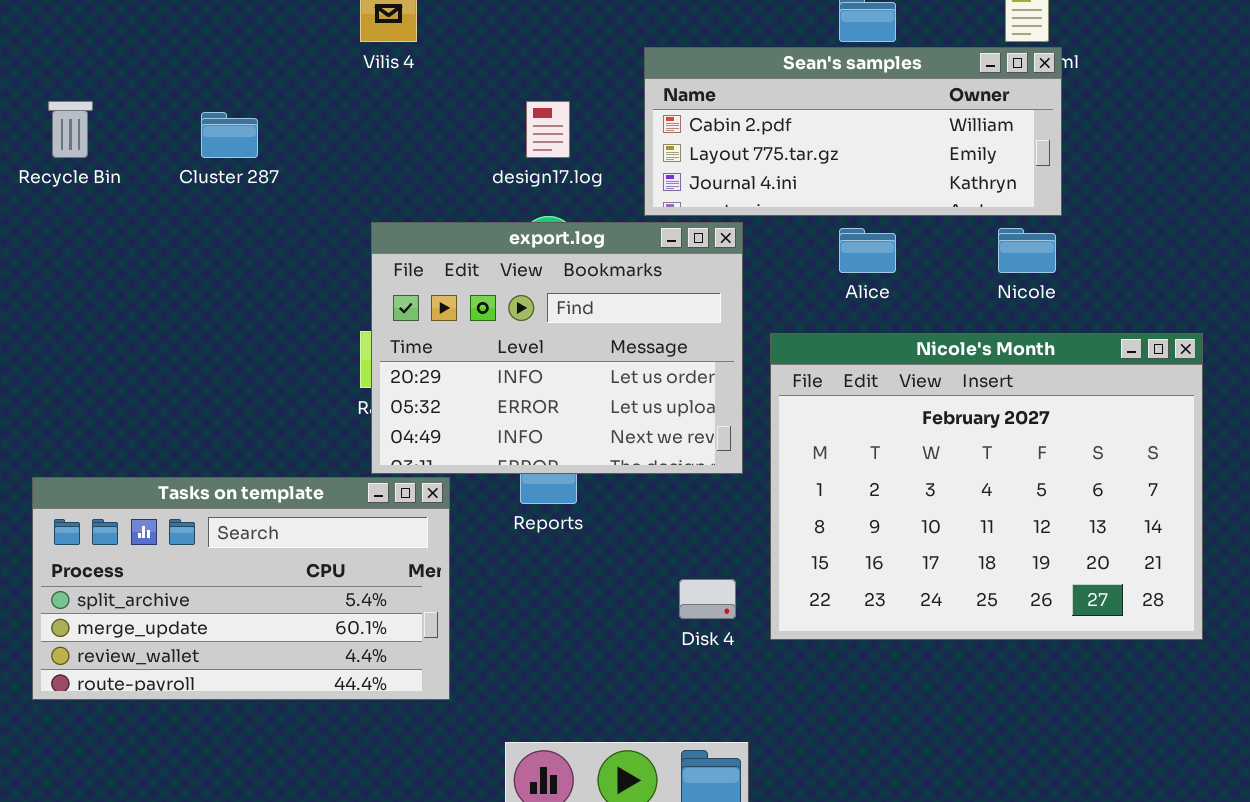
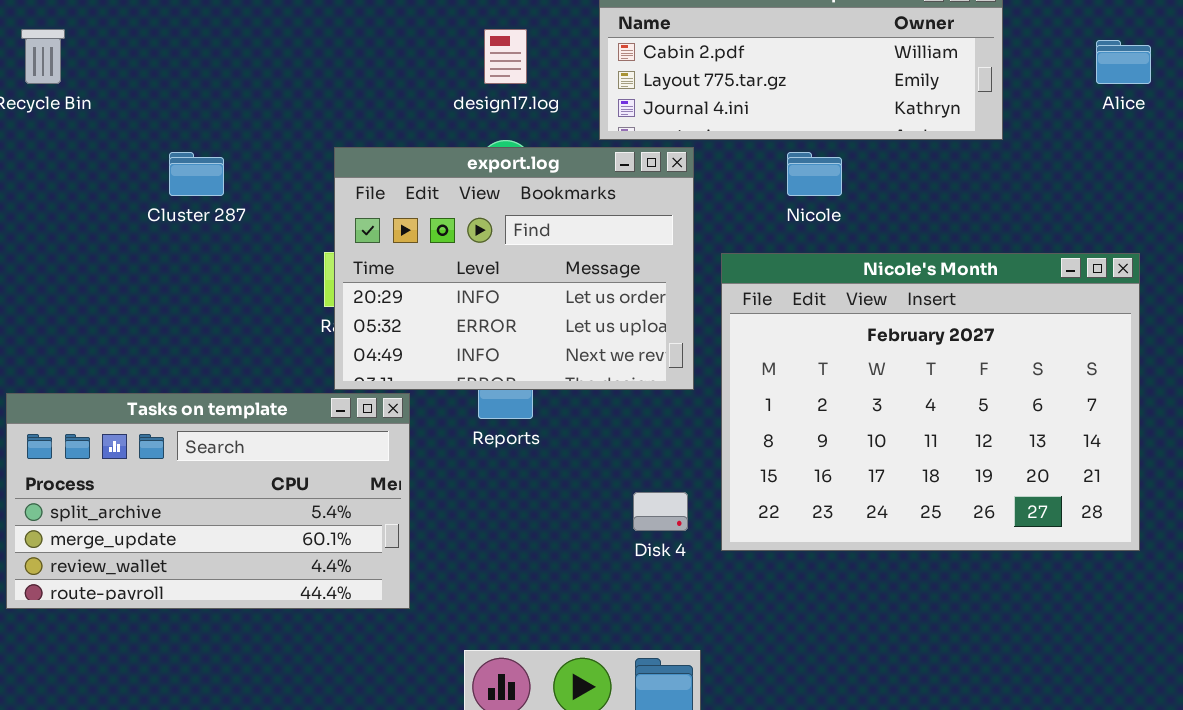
Cluster 287: [201,112,258,158] -> [169,152,224,196], moved
Alice: [839,228,896,273] -> [1096,40,1151,84], moved
Nicole: [998,228,1056,273] -> [787,152,842,196], moved

